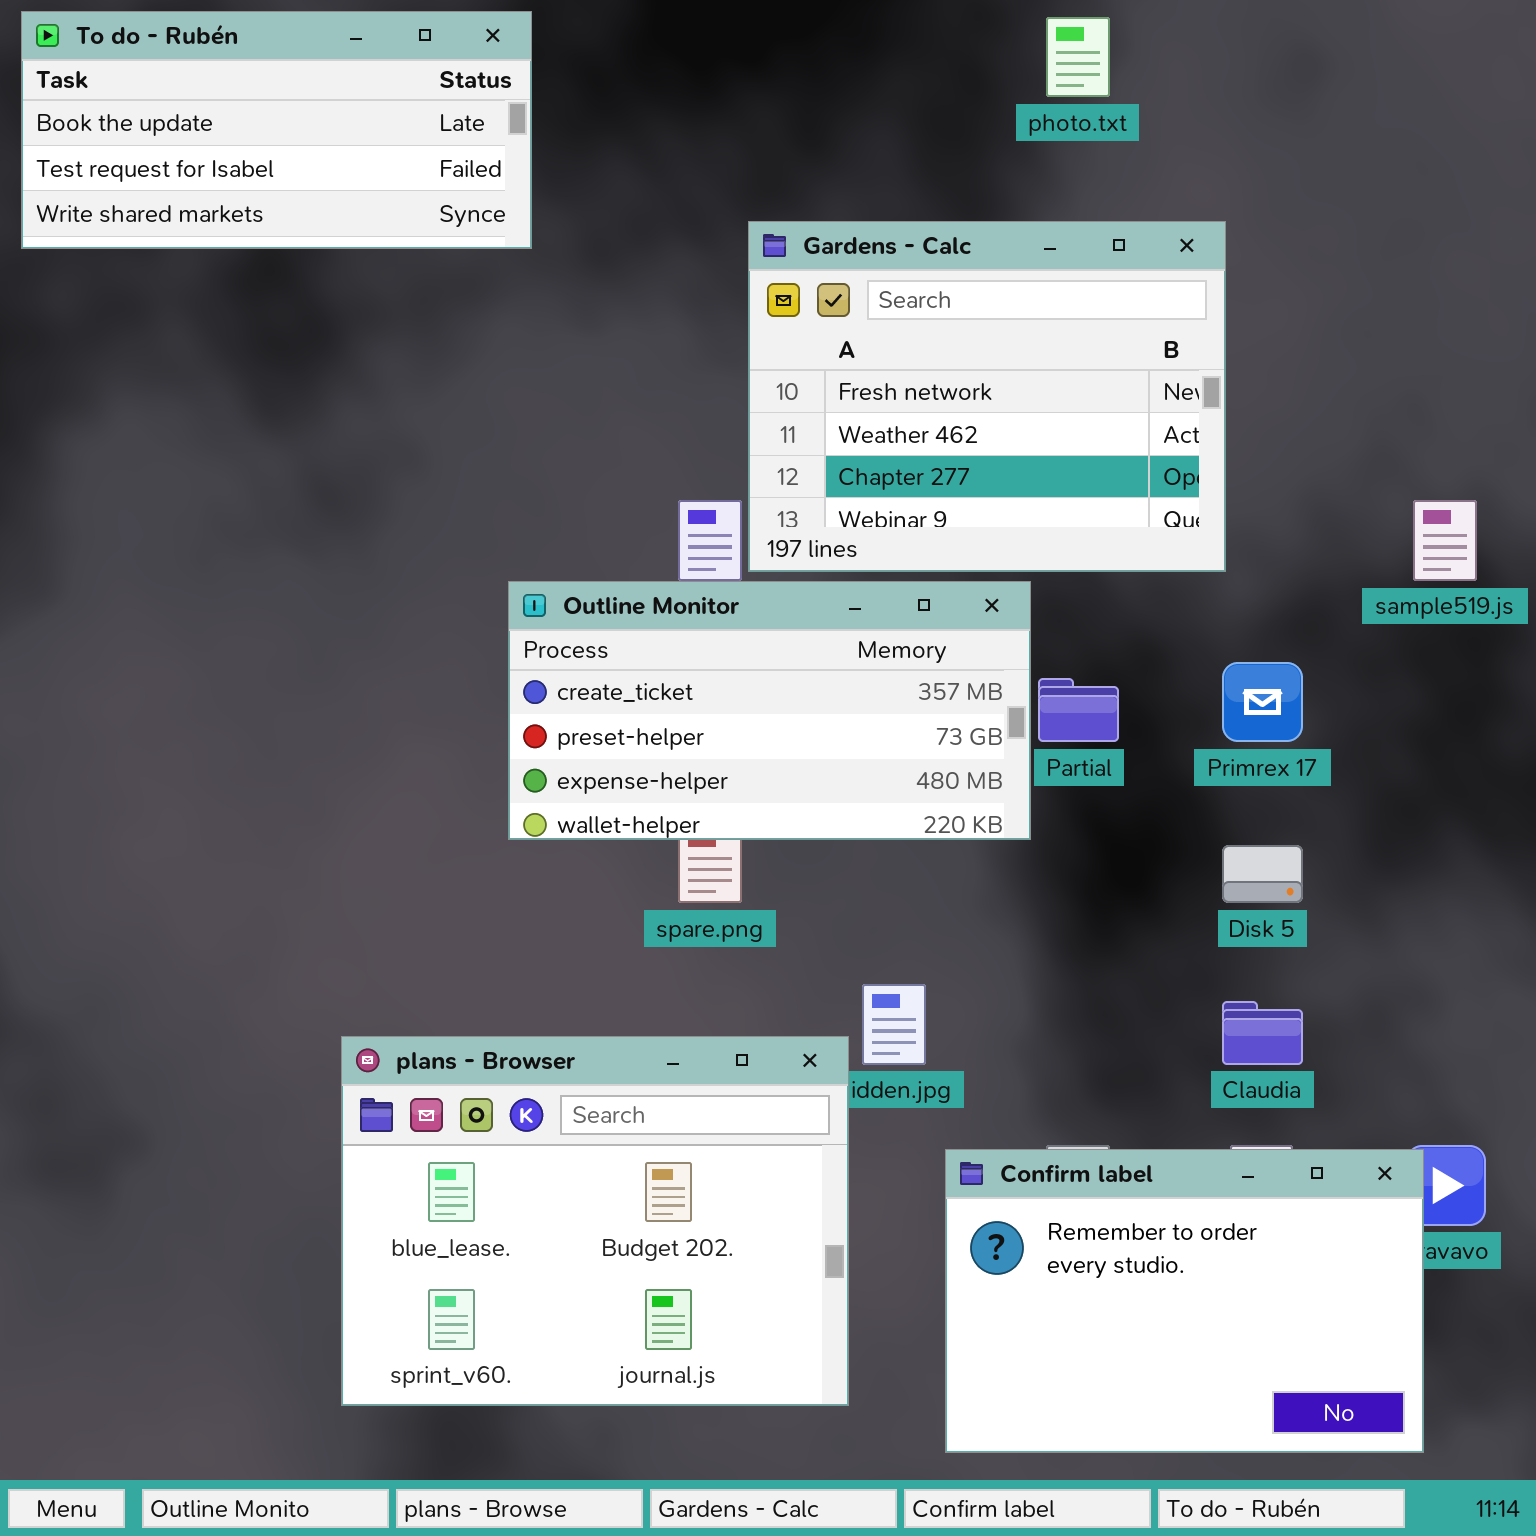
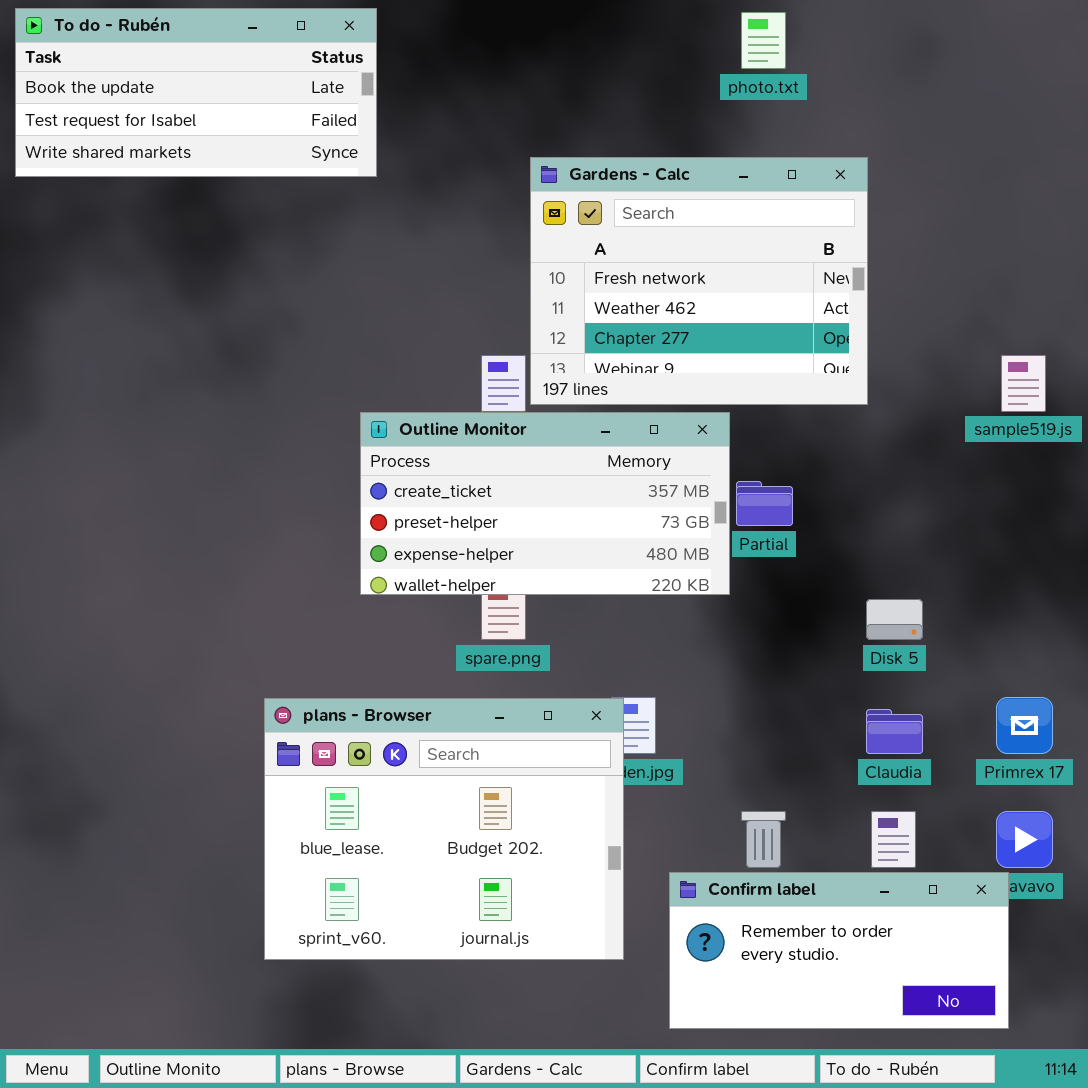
Primrex 17: [1222,662,1303,742] -> [996,697,1053,754], moved
plans - Browser: [341,1036,849,1406] -> [264,698,624,960], moved
Confirm label: [945,1149,1424,1453] -> [669,872,1009,1029], resized

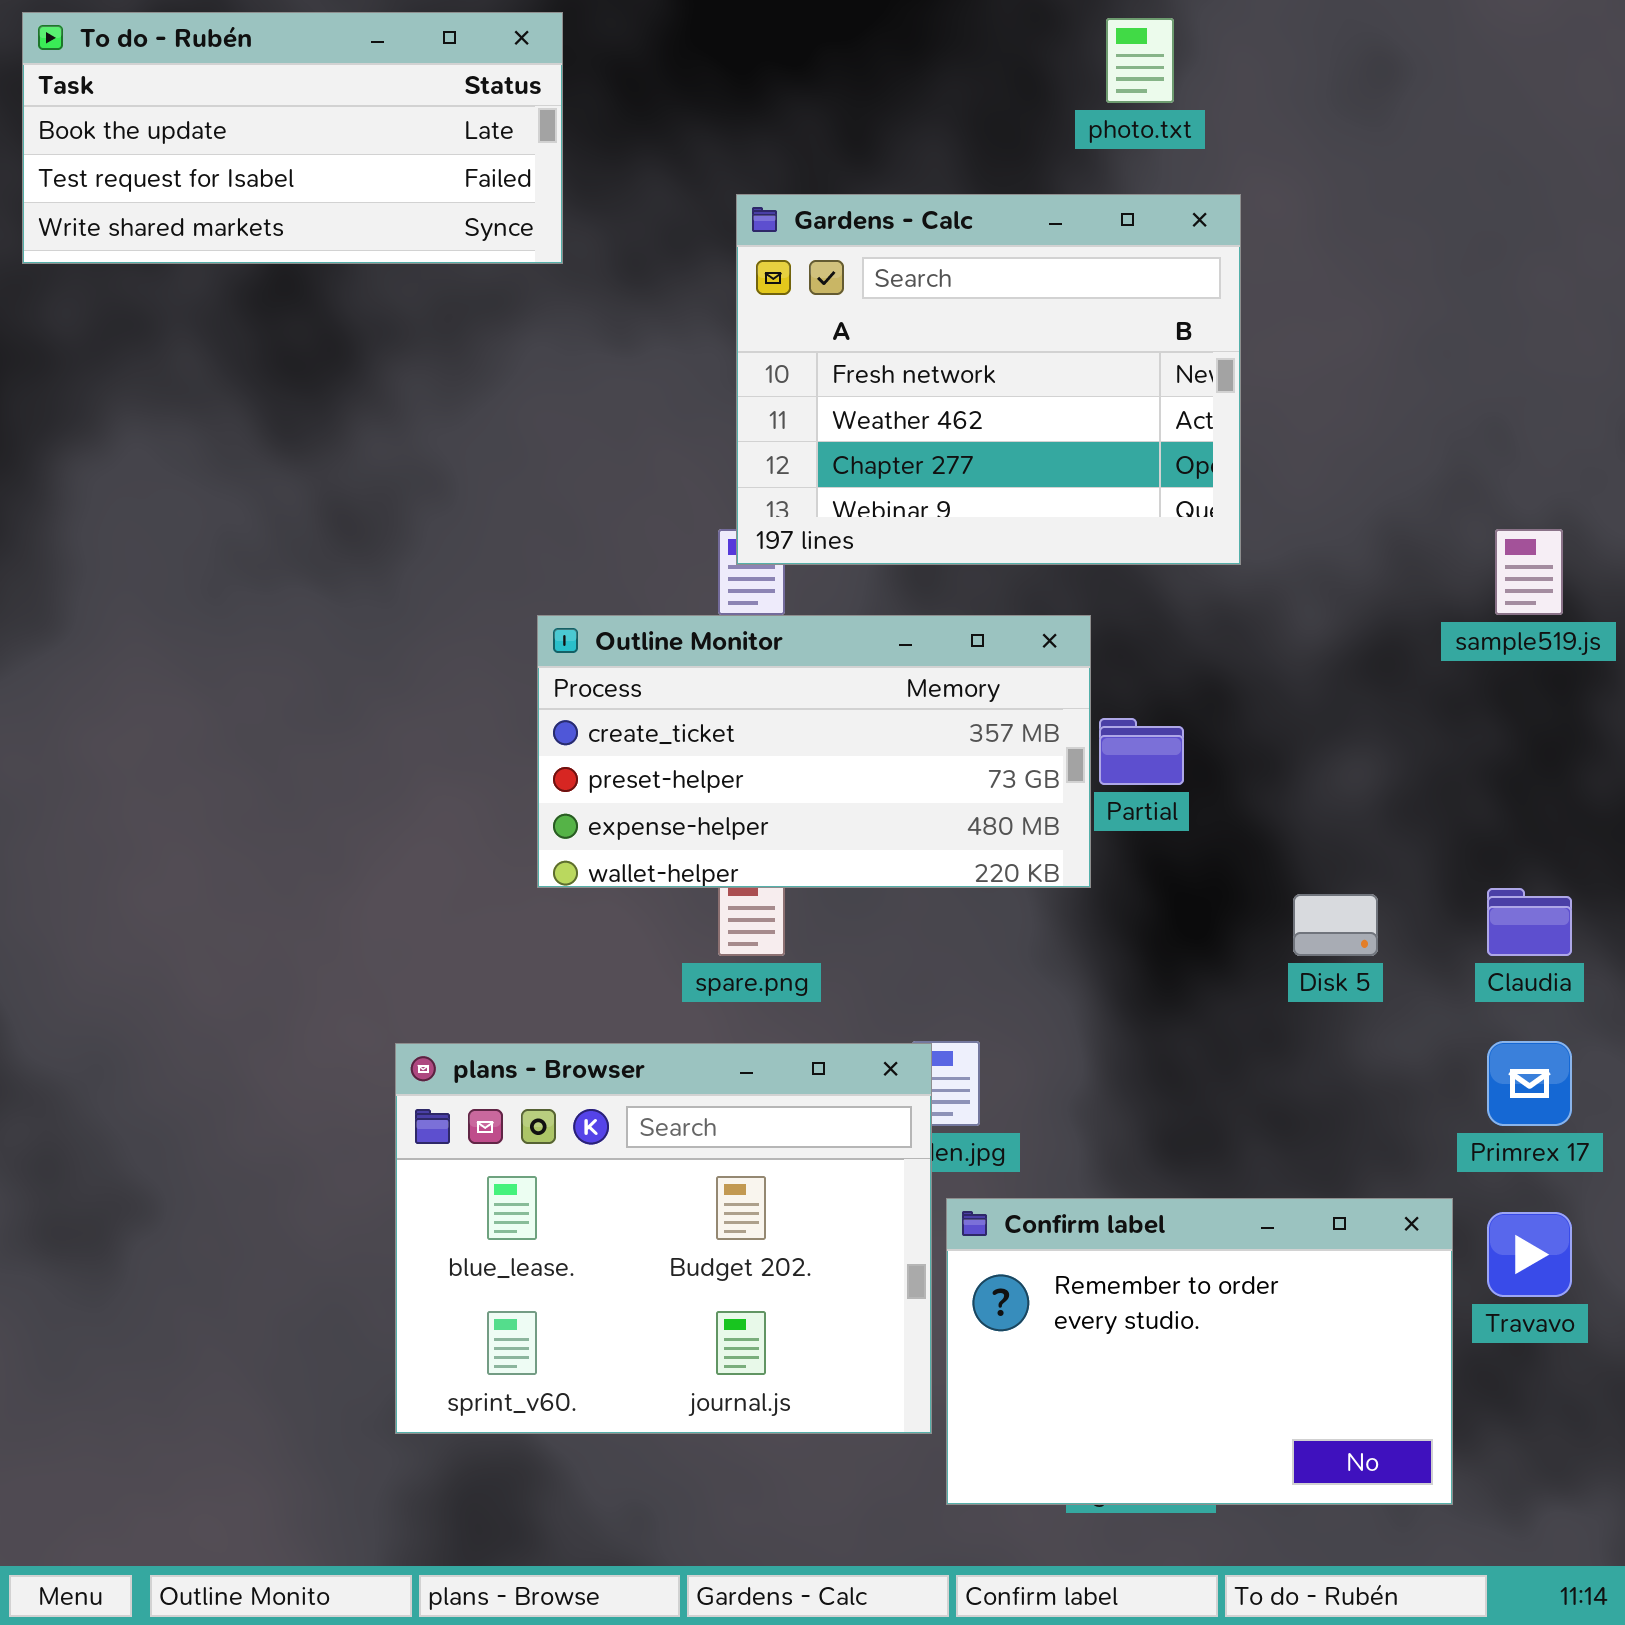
Gardens - Calc: [530,157,868,405] -> [736,194,1241,565], moved
Claudia: [866,709,923,754] -> [1487,888,1572,956], moved
Confirm label: [669,872,1009,1029] -> [946,1198,1453,1505], moved, resized

